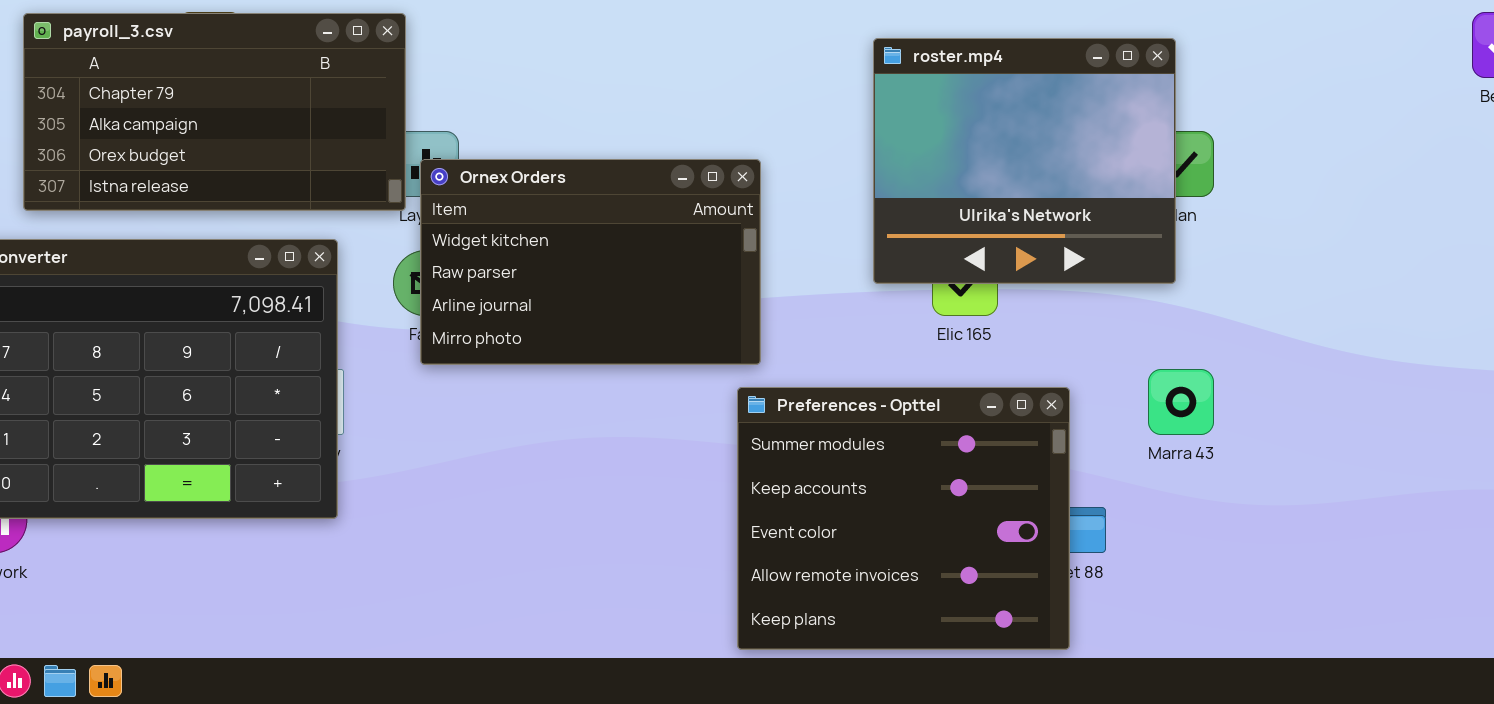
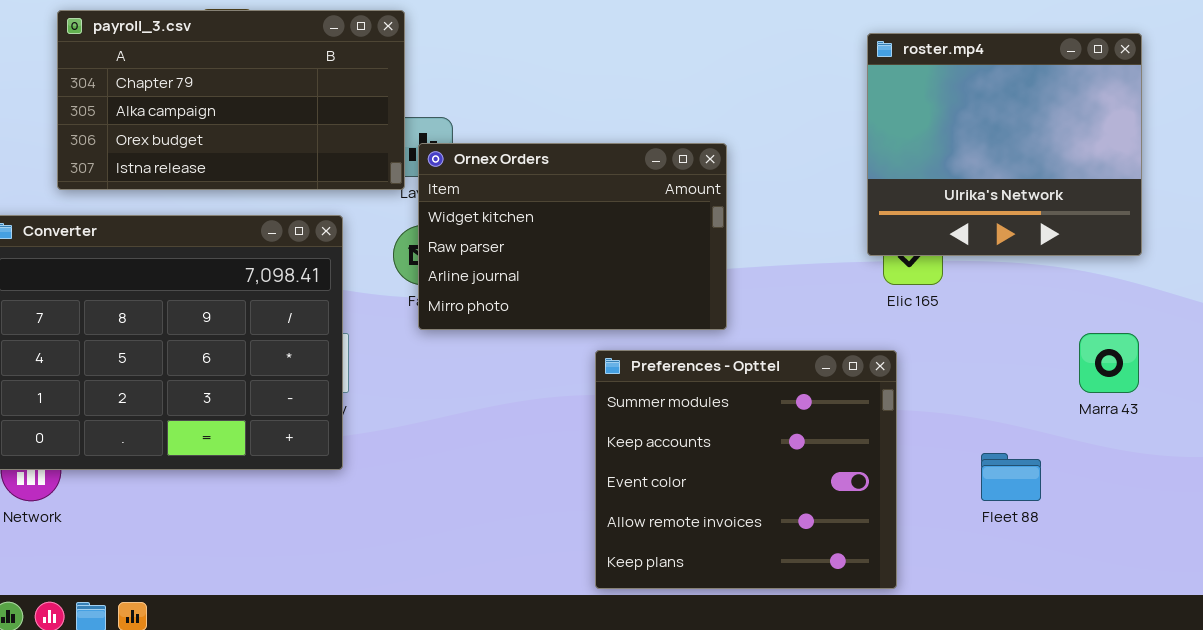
roster.mp4: [873,38,1176,284] -> [867,33,1142,256], moved
Preferences - Opttel: [737,387,1070,650] -> [595,350,897,589], moved

